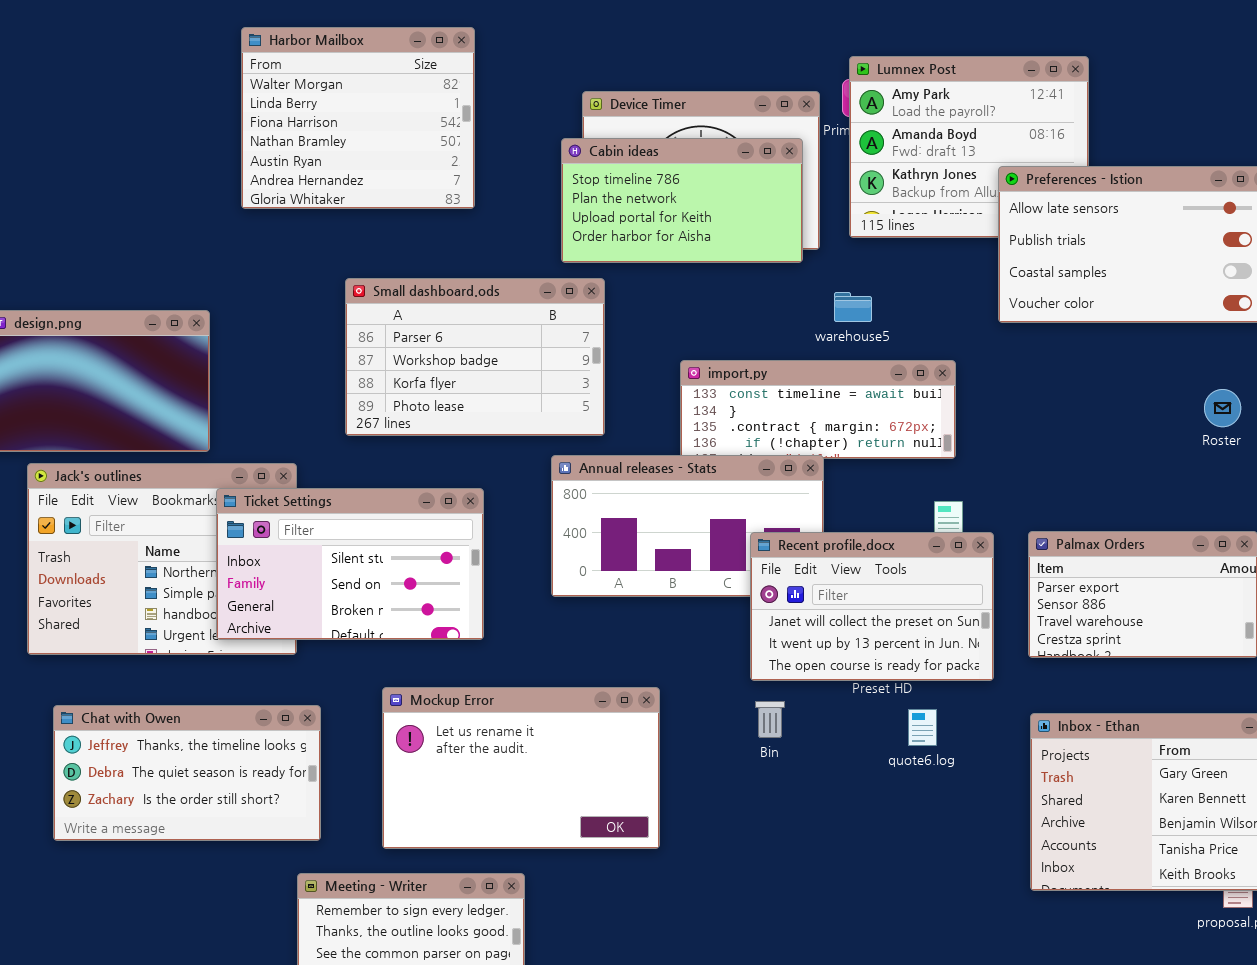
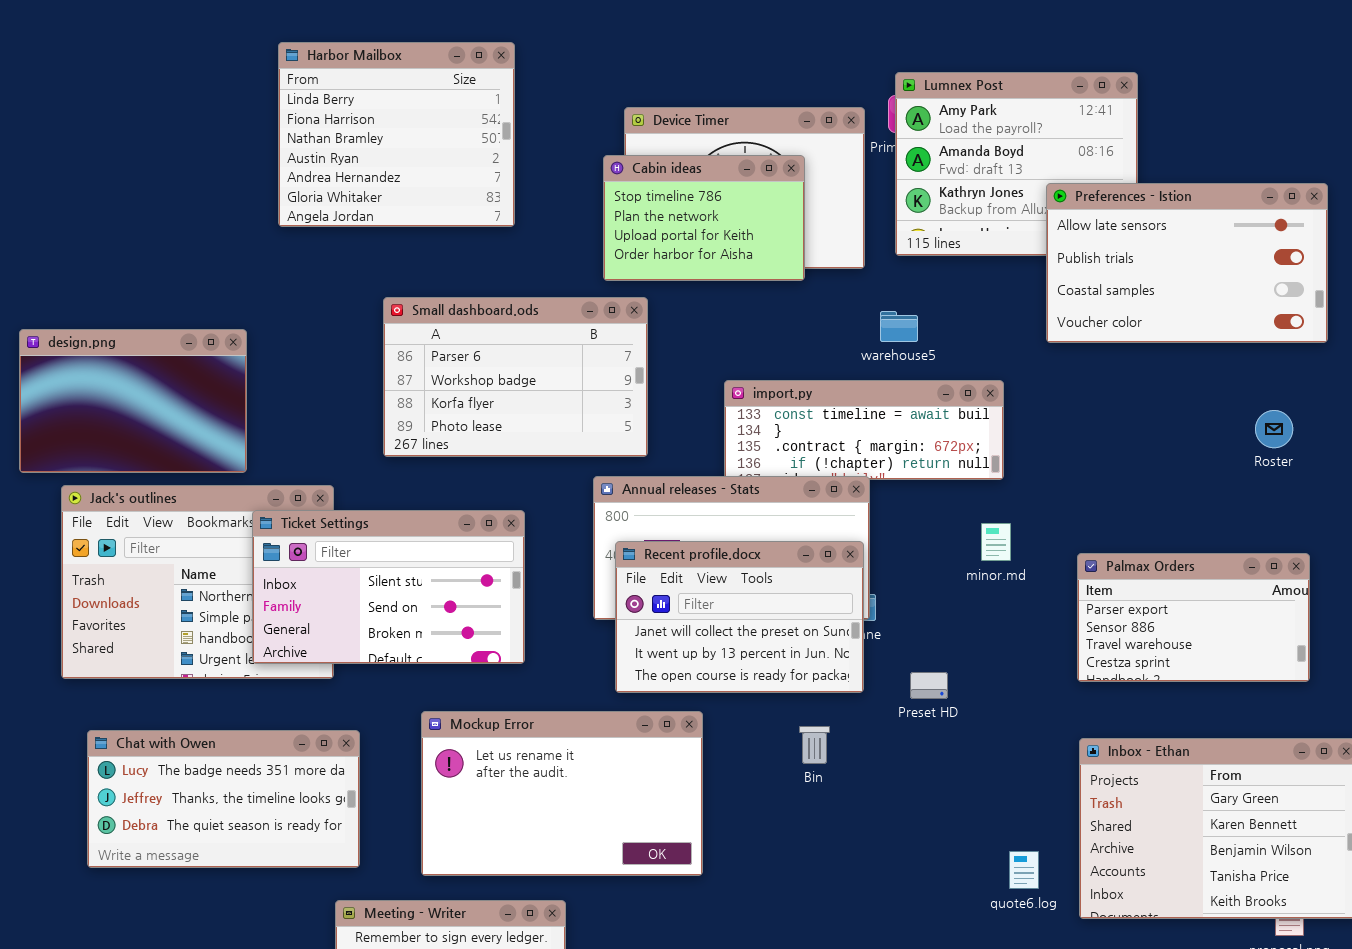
Harbor Mailbox: [241,27,475,209] -> [278,42,515,227], scrolled down 1 row
Cabin ideas: [561,138,803,263] -> [603,155,805,281], resized
Recent profile.docx: [750,532,994,681] -> [615,541,864,693], moved
Chat with Owen: [53,705,321,841] -> [87,730,360,868], scrolled up 1 row
quote6.log: [908,709,937,746] -> [1009,851,1039,889], moved

